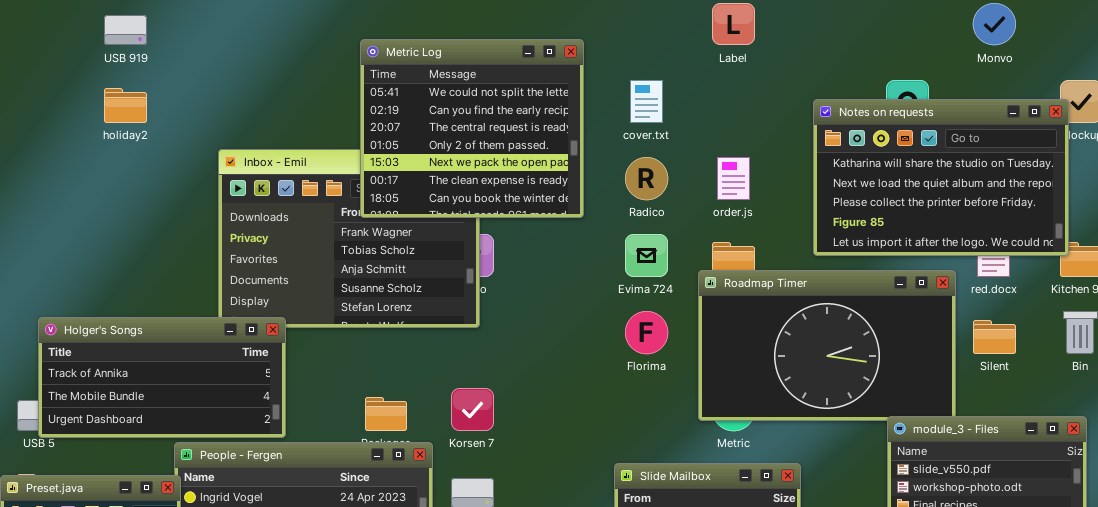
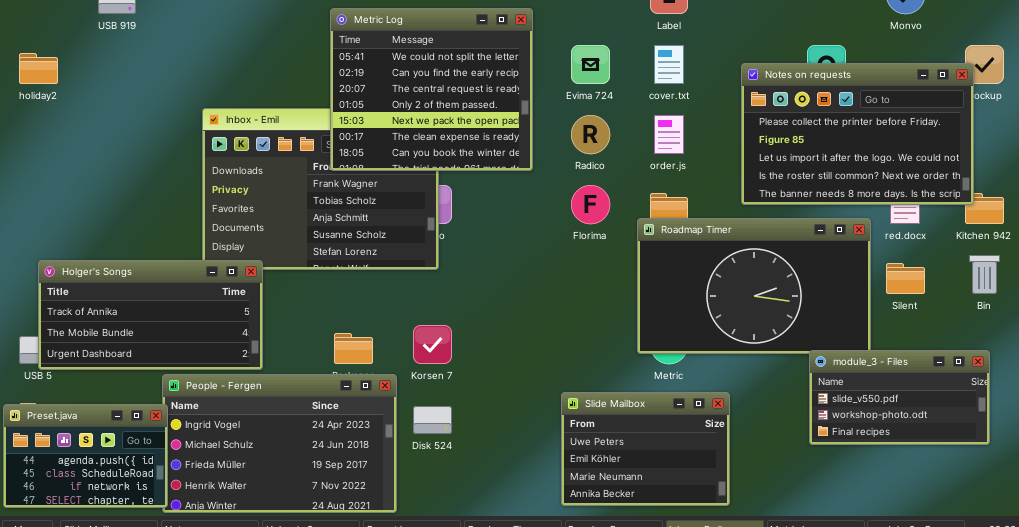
cover.txt: [630,80,663,123] -> [654,45,684,84], moved
holiday2: [104,88,147,123] -> [19,53,58,84], moved
Notes on requests: [813,99,1069,256] -> [741,63,974,205], scrolled down 2 rows
Evima 724: [625,234,668,277] -> [571,45,610,84], moved
Florima: [625,311,668,354] -> [571,185,610,224], moved

